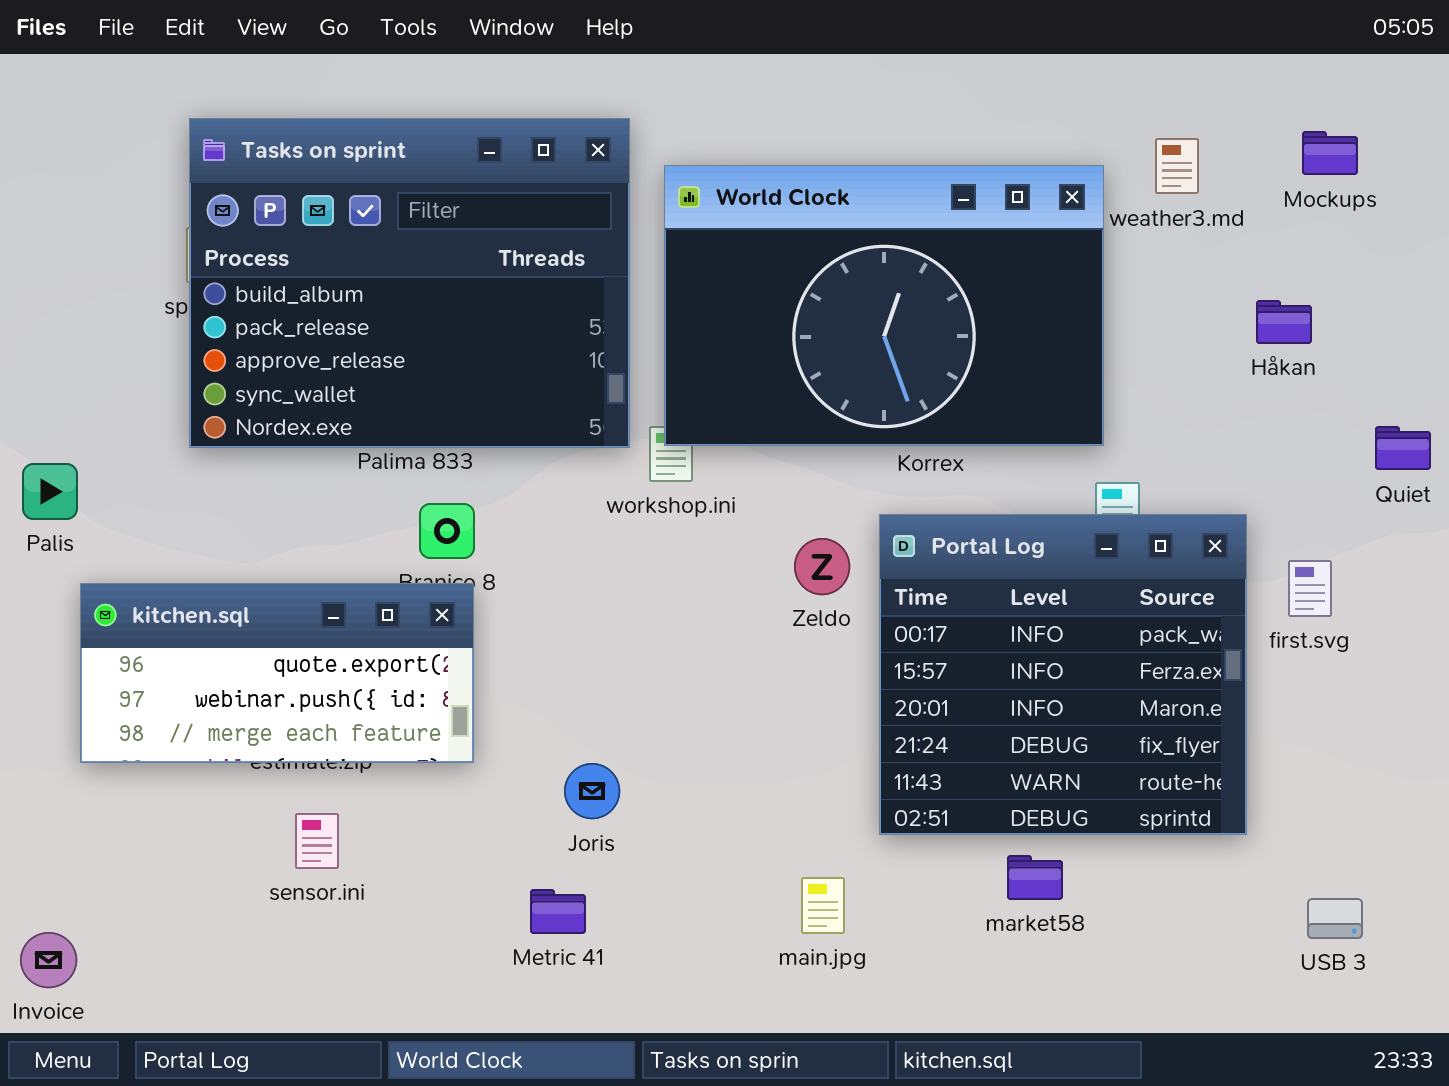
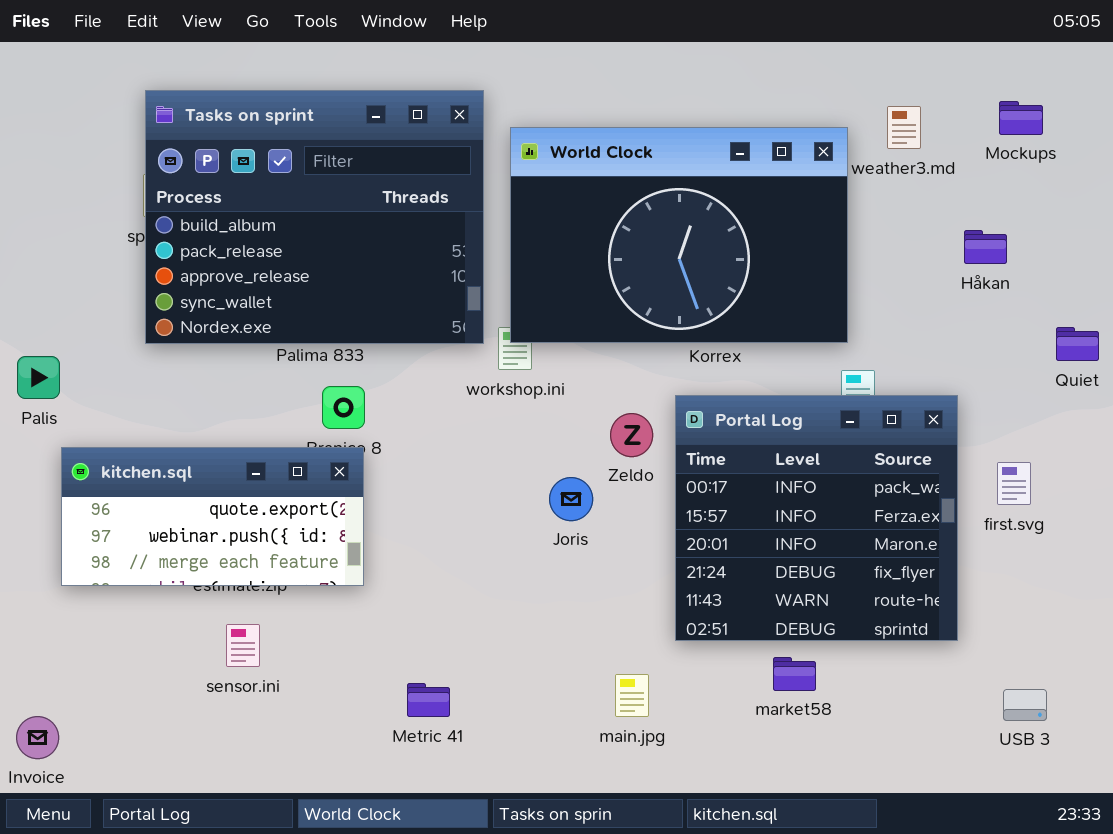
first.svg: [1288,560,1332,617] -> [997,462,1031,505], moved
Joris: [564,763,620,819] -> [549,477,593,521], moved

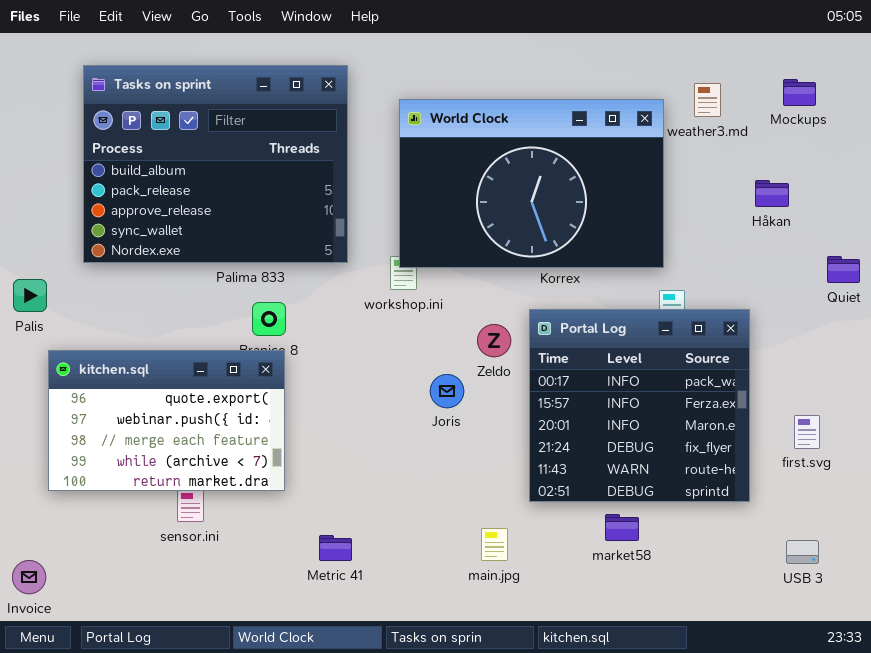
Tasks on sprint: [145,90,484,344] -> [83,65,348,263], moved
kitchen.sql: [61,447,364,586] -> [48,350,285,491], resized
first.svg: [997,462,1031,505] -> [794,415,820,449], moved

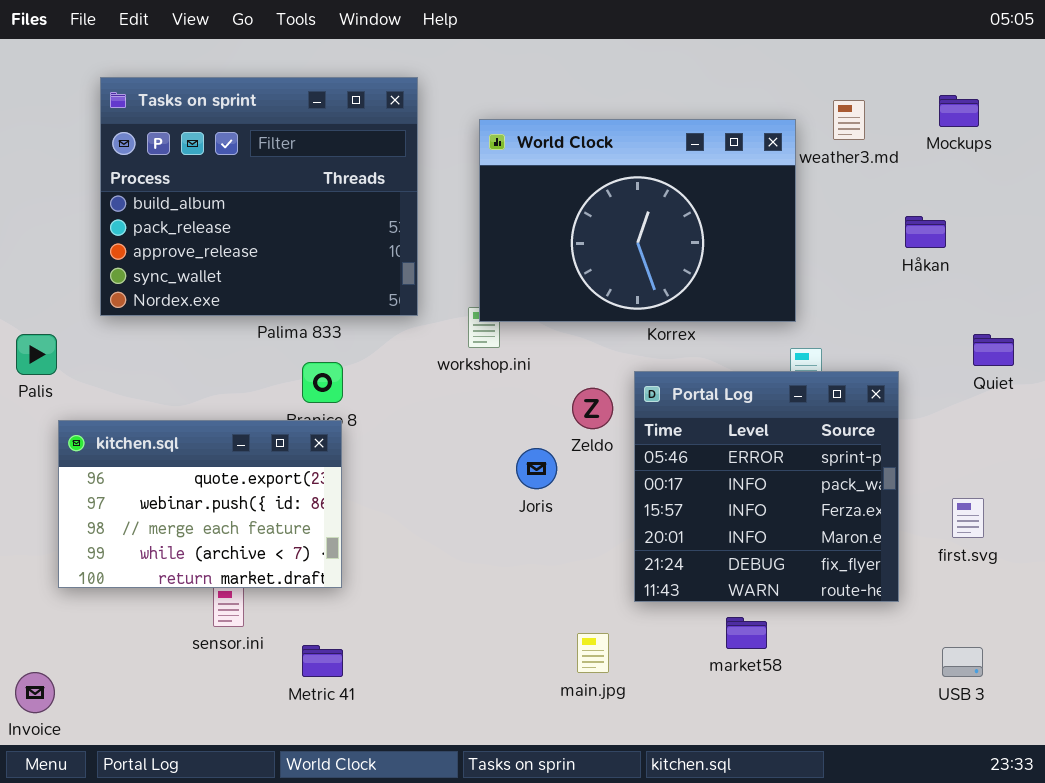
Quiet: [827,256,860,283] -> [973,334,1014,366], moved
Portal Log: [529,309,750,502] -> [634,371,899,602], scrolled up 1 row
Metric 41: [319,535,352,561] -> [302,645,343,677], moved

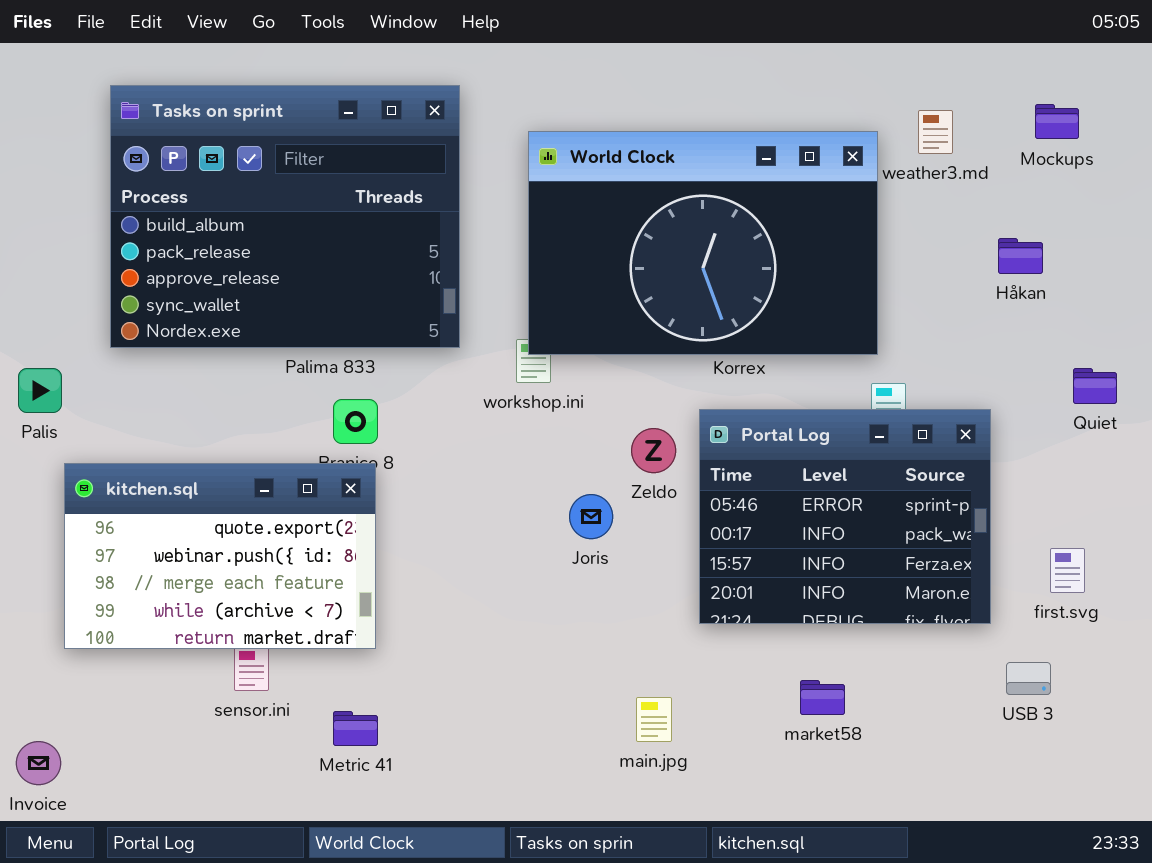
Portal Log: [634,371,899,602] -> [699,409,991,624], resized
USB 3: [942,647,983,677] -> [1006,662,1051,695], moved

